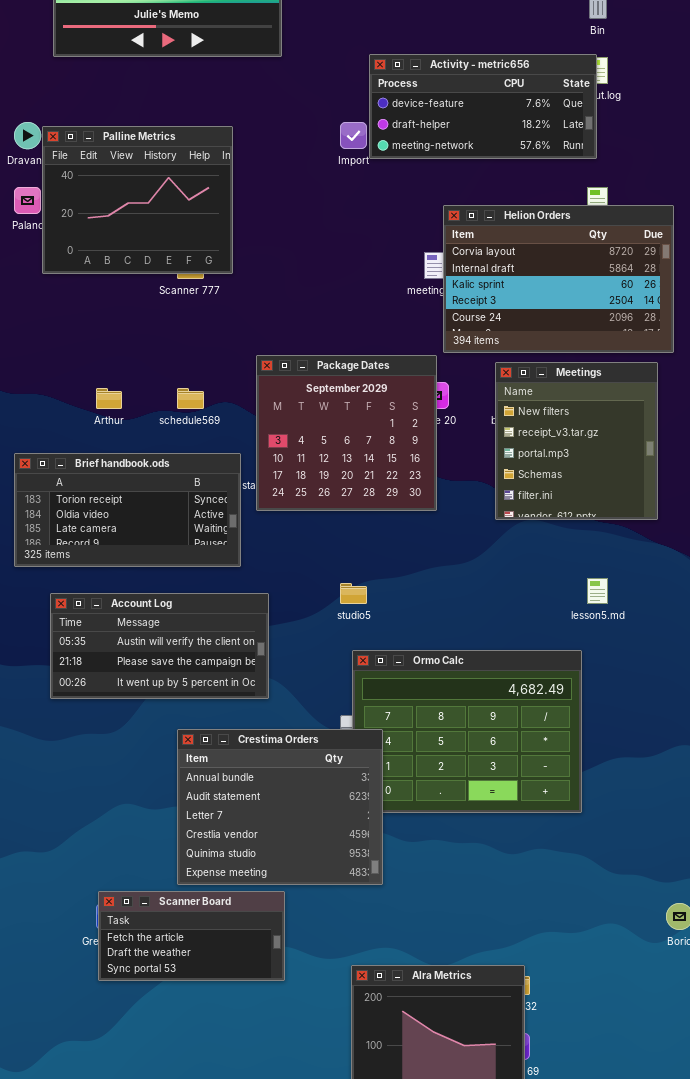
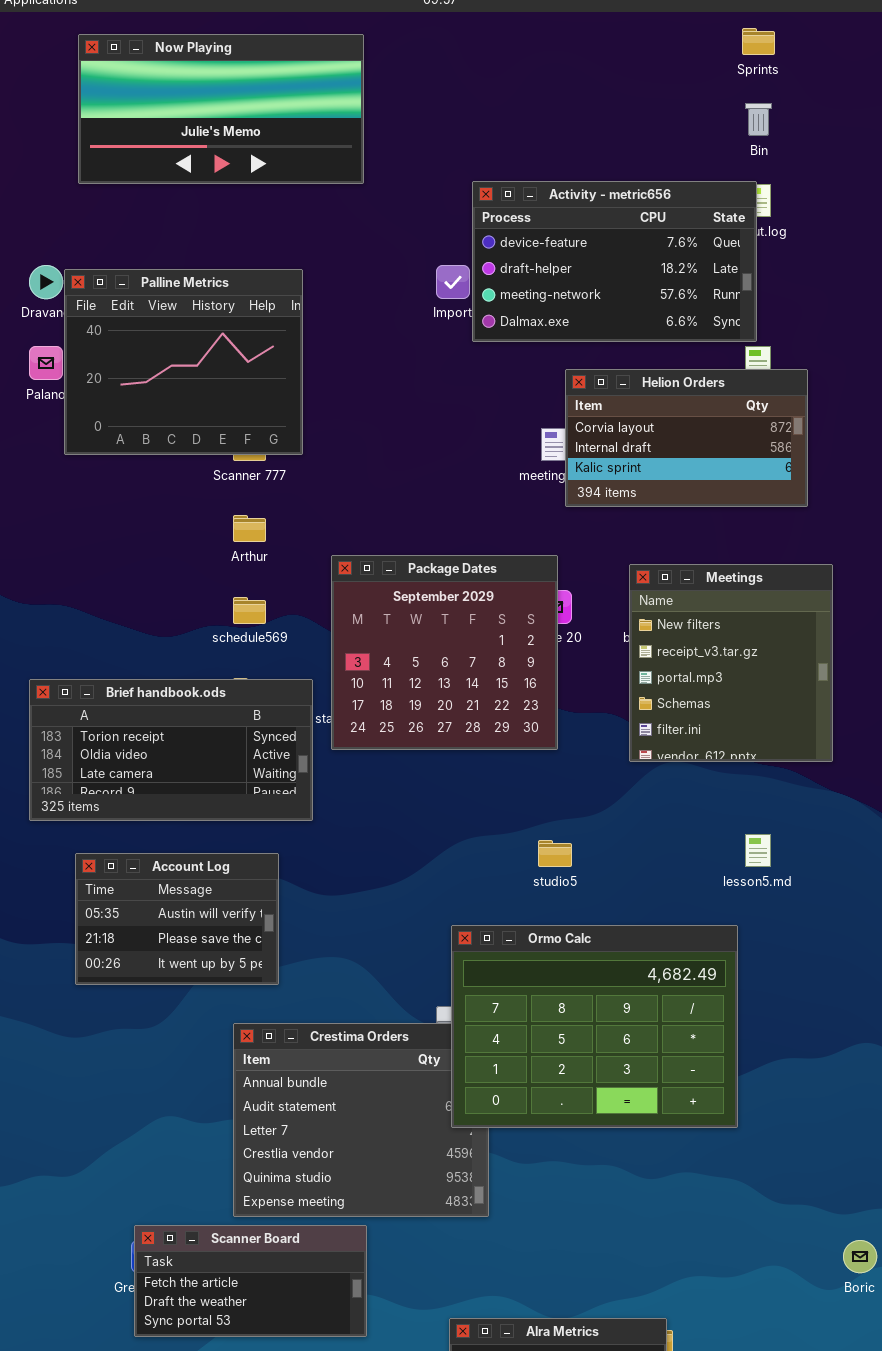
Activity - metric656: [369,54,597,159] -> [472,181,757,342], resized
Helion Orders: [443,205,674,353] -> [565,369,808,507], resized
Arthur: [96,388,122,409] -> [233,515,266,542], moved
studio5: [340,583,367,604] -> [538,840,572,867], moved
Account Log: [50,593,269,699] -> [75,853,279,985], resized
Ormo Calc: [352,650,582,813] -> [451,925,738,1128], raised

